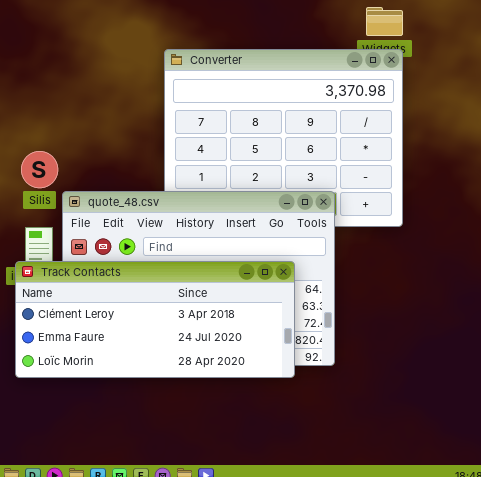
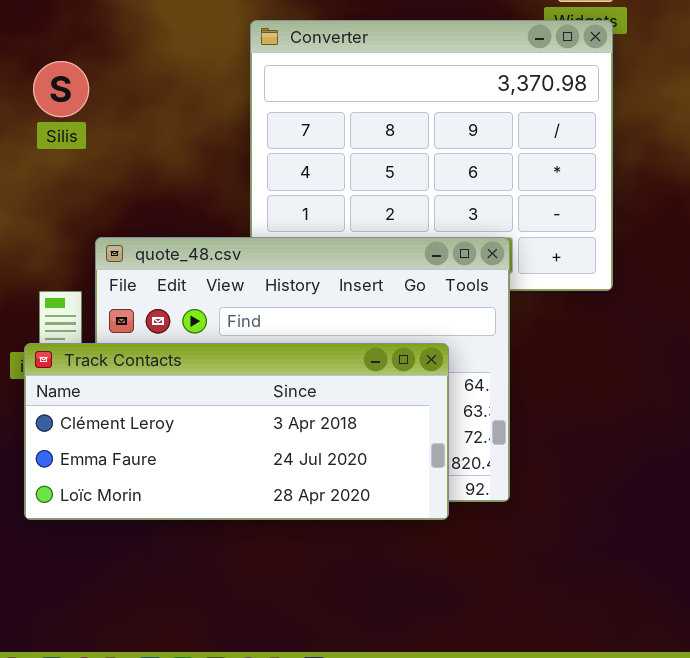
Silis: [21,151,58,188] -> [33,61,89,117], moved

